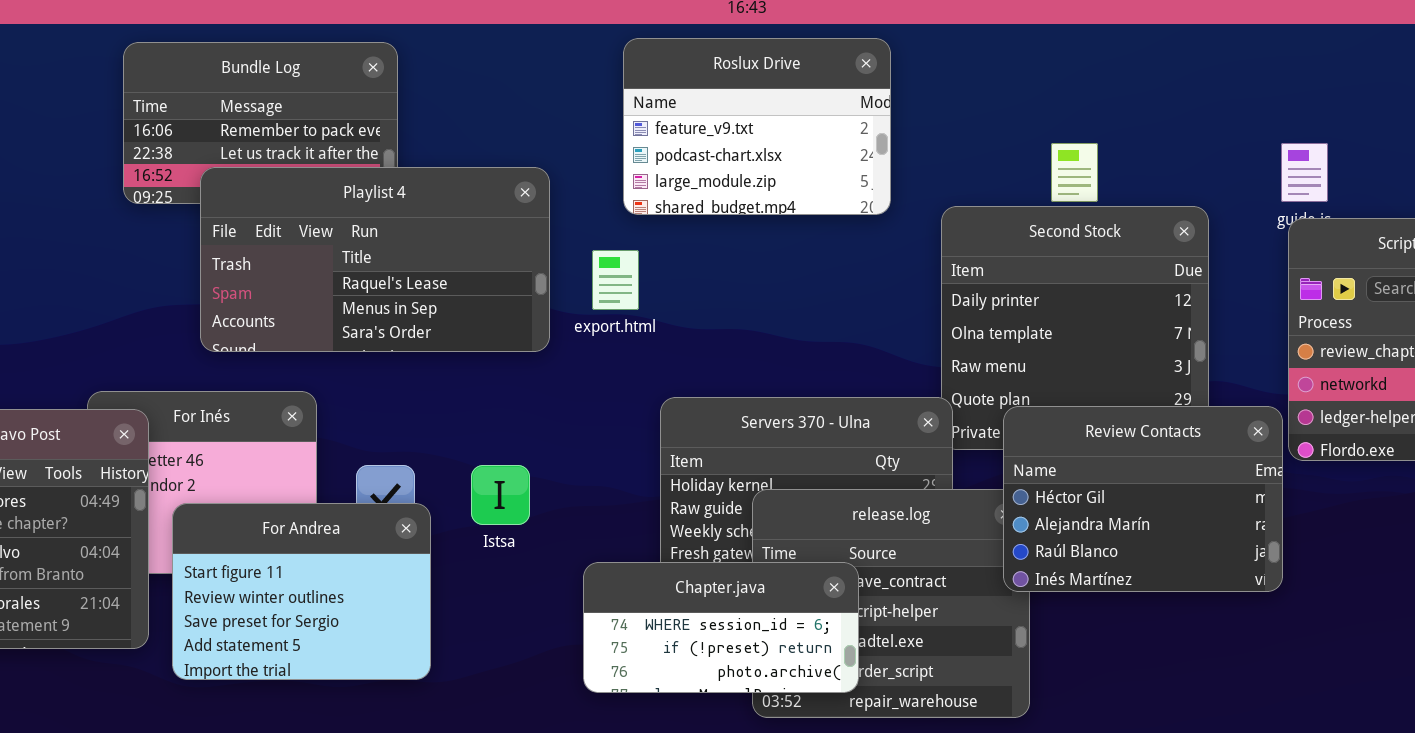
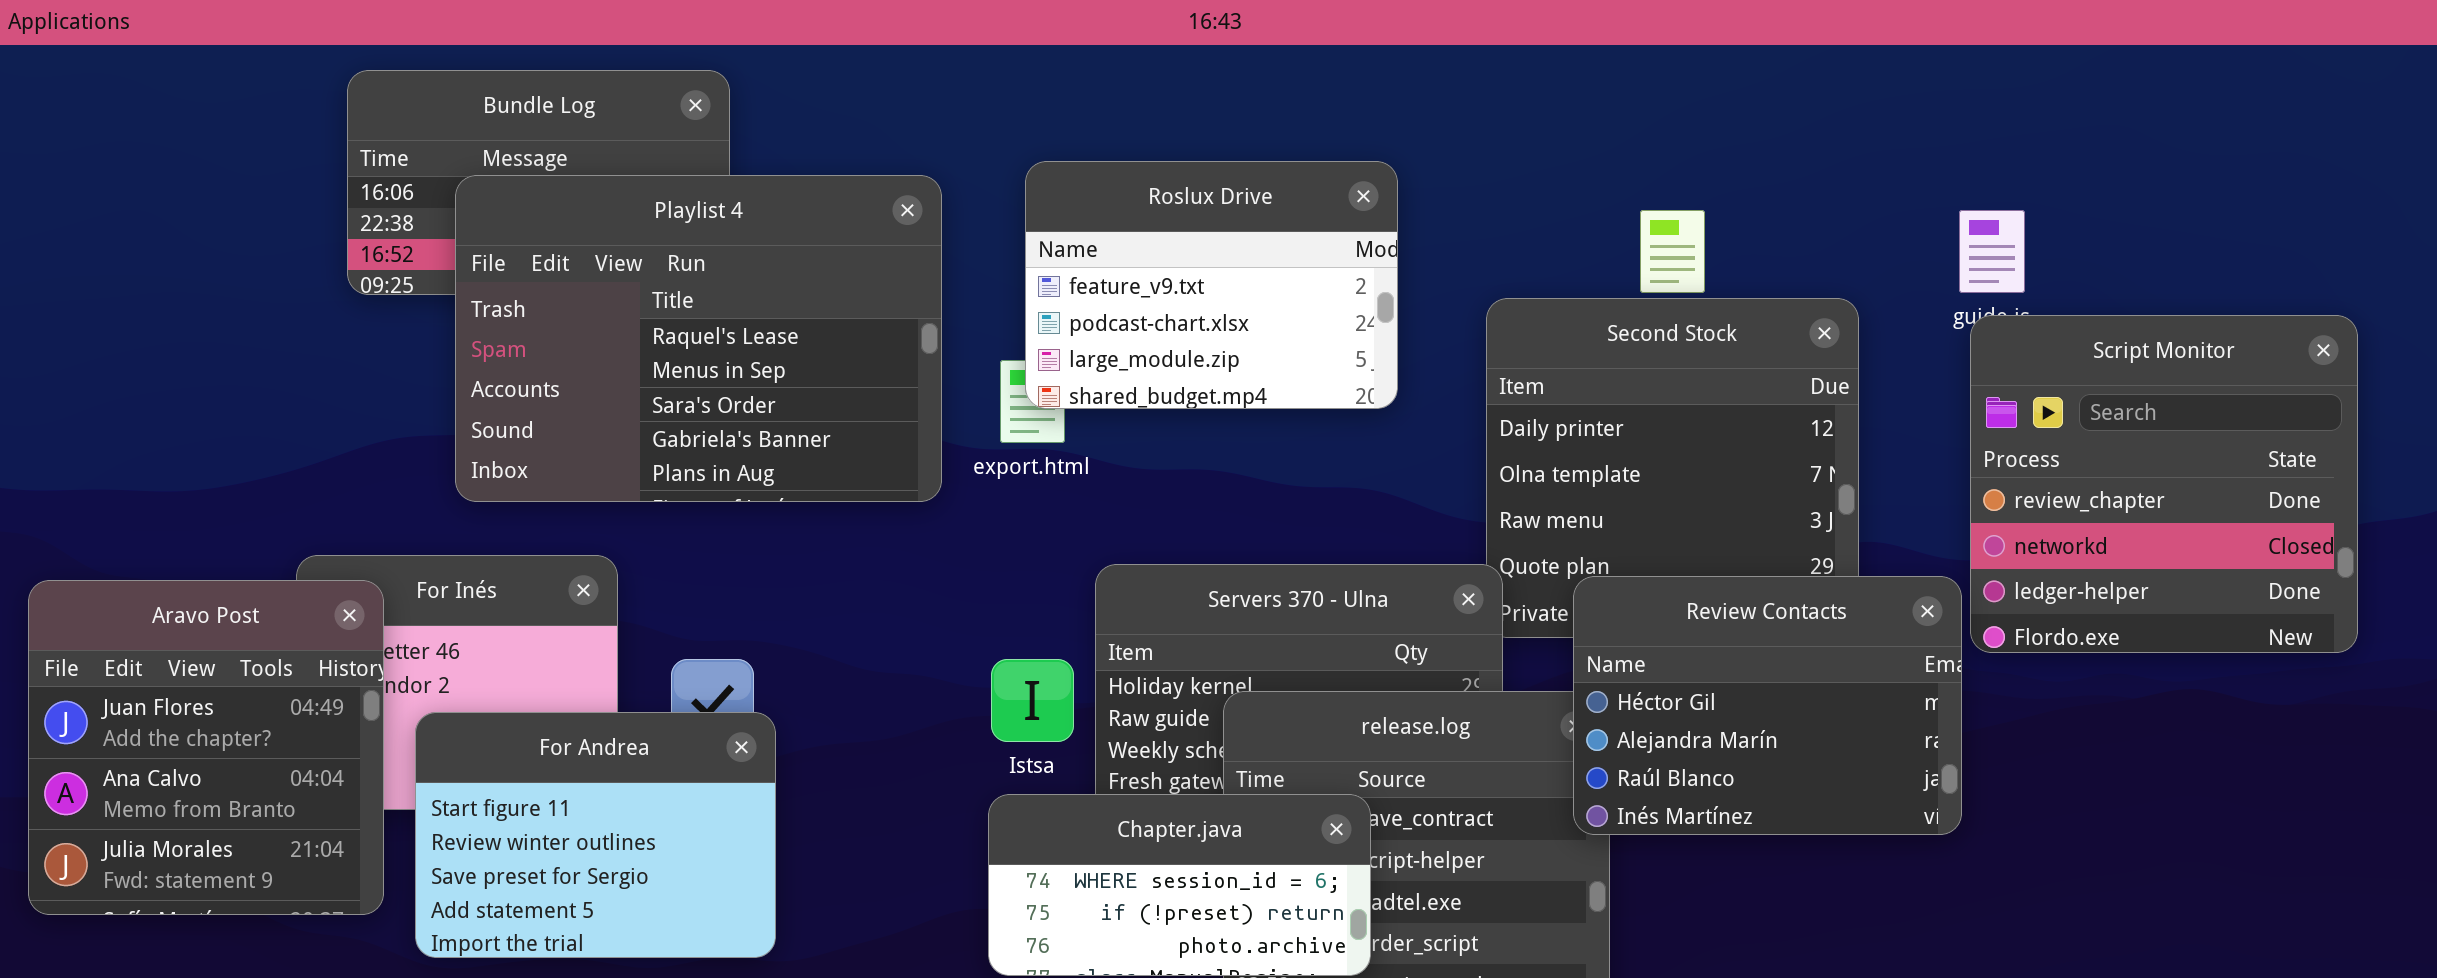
Roslux Drive: [623,38,891,215] -> [1025,161,1398,409], moved
Playlist 4: [200,167,550,352] -> [455,175,942,502], resized
Istsa: [471,465,530,525] -> [991,659,1074,742], moved

